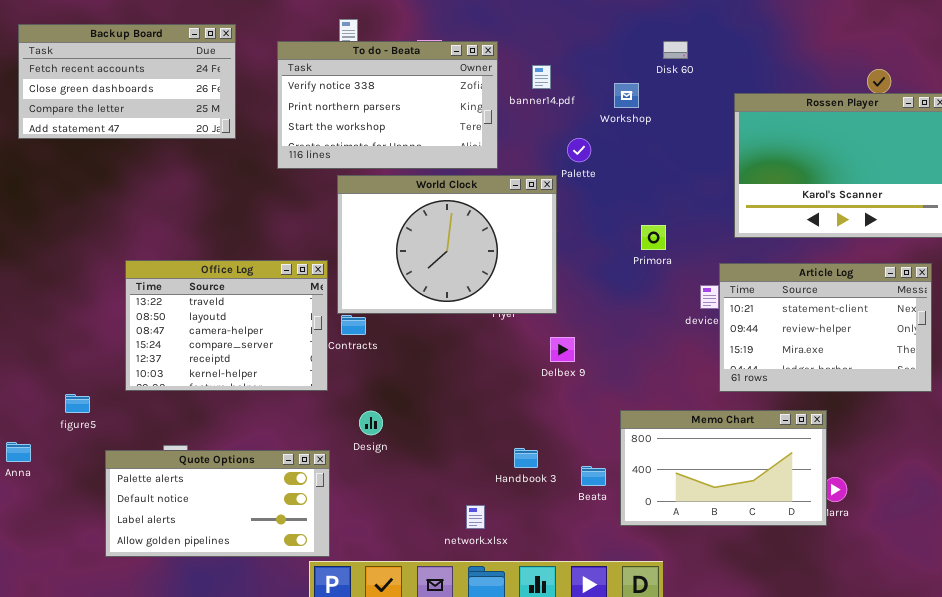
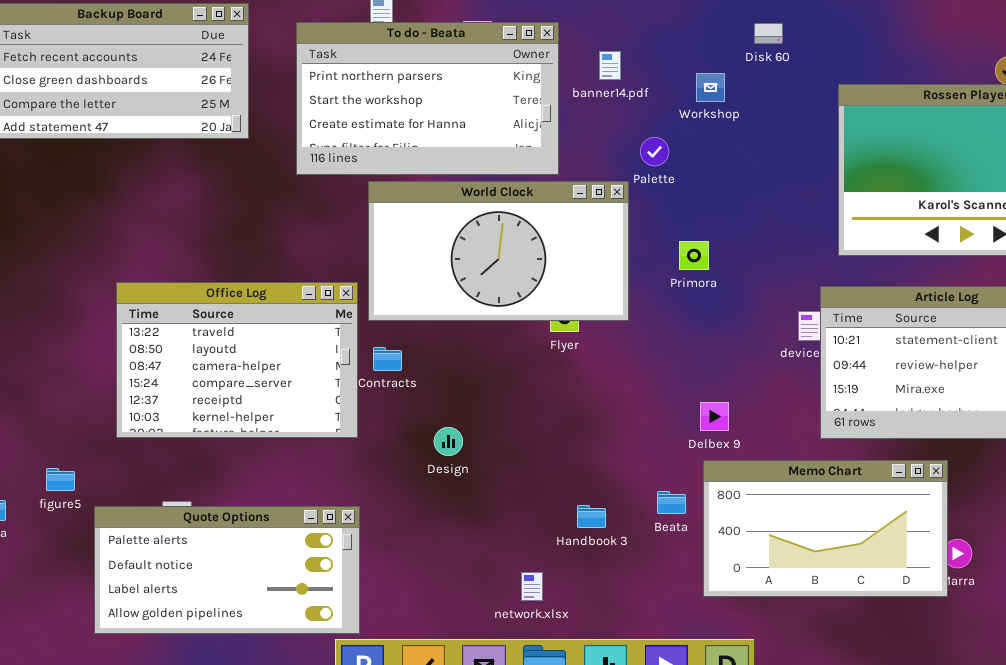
To do - Beata: [277,41,498,169] -> [296,22,559,175], scrolled down 1 row
World Clock: [337,175,557,314] -> [368,181,629,321], resized
Primora: [641,225,666,250] -> [679,241,709,270], moved
Delbex 9: [550,337,575,362] -> [700,402,729,431], moved
figure5: [65,394,90,413] -> [46,468,75,491], moved
Design: [359,411,383,435] -> [434,427,463,456], moved
Beata: [581,466,606,486] -> [657,491,686,514], moved

